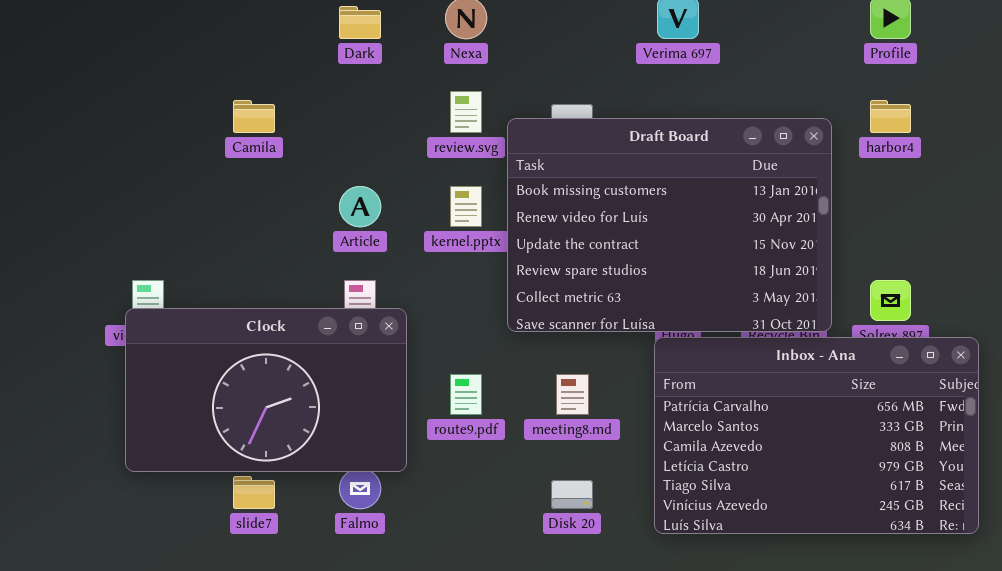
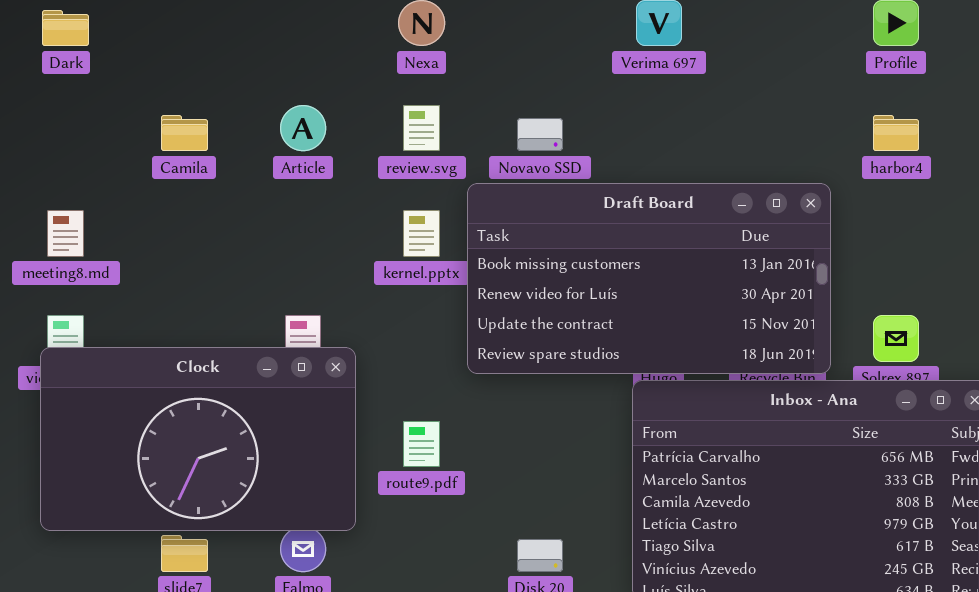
Dark: [339,6,381,39] -> [42,10,89,46], moved
Draft Board: [507,118,832,332] -> [467,183,831,374], resized
Article: [339,186,381,227] -> [280,105,326,151], moved
meeting8.md: [556,374,589,415] -> [47,210,84,257], moved

